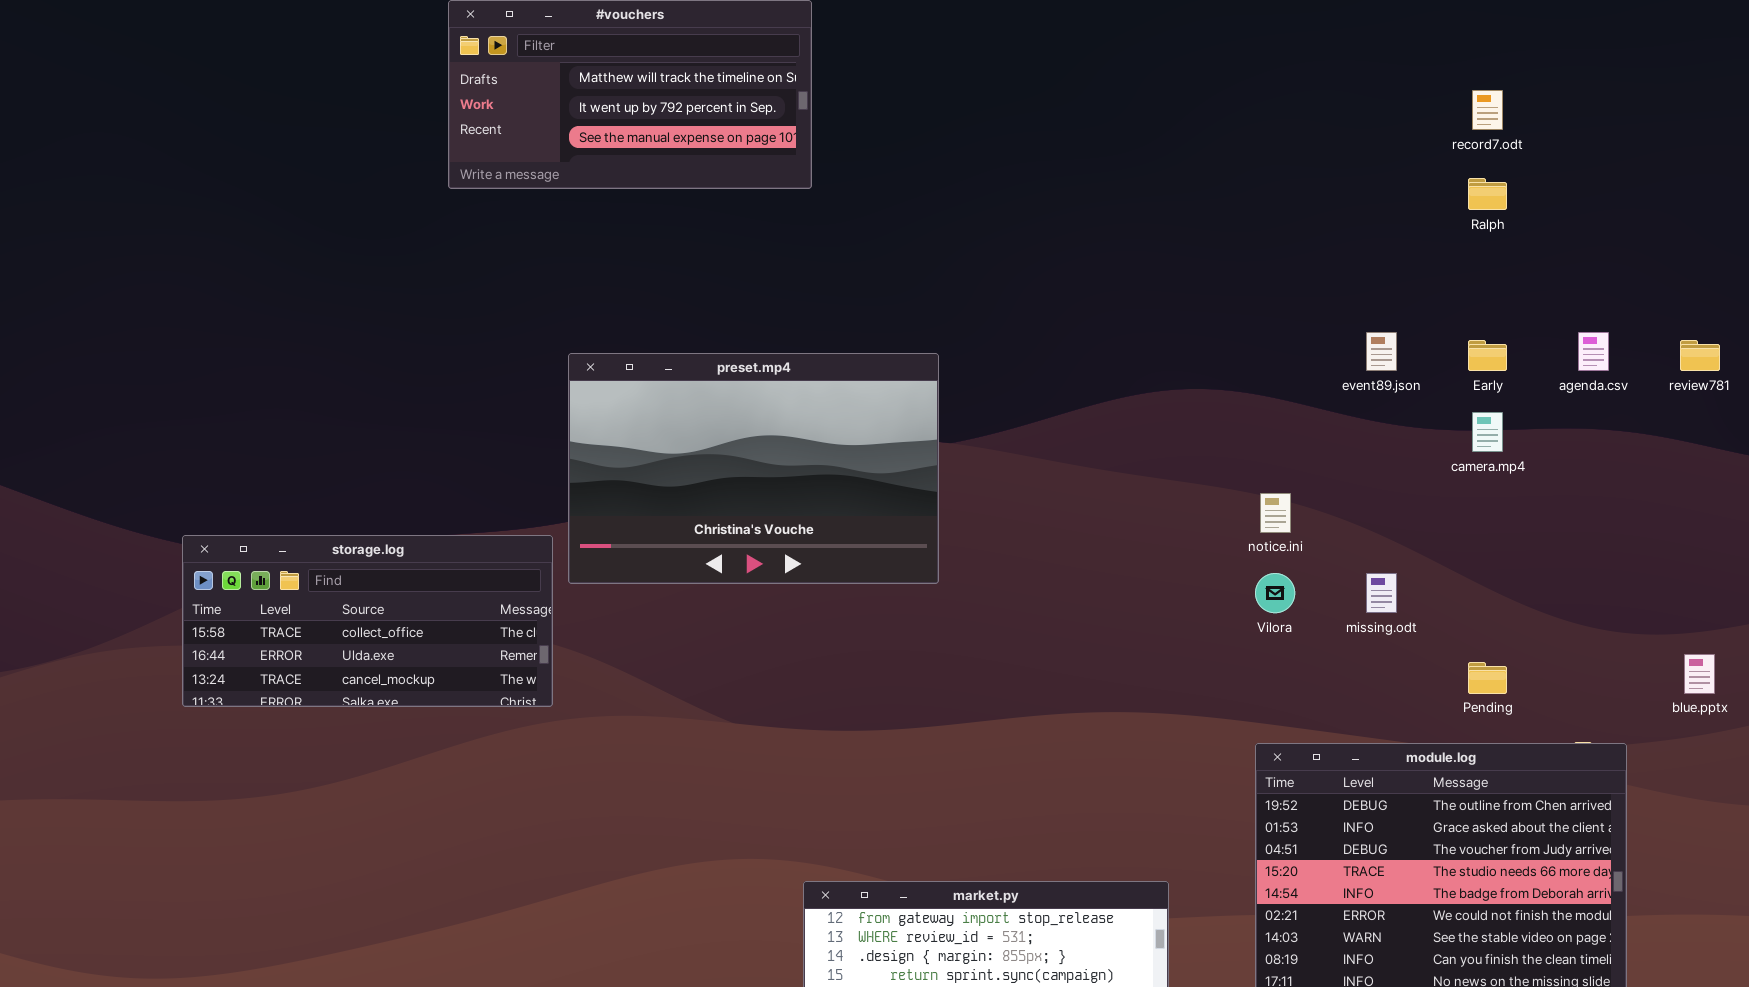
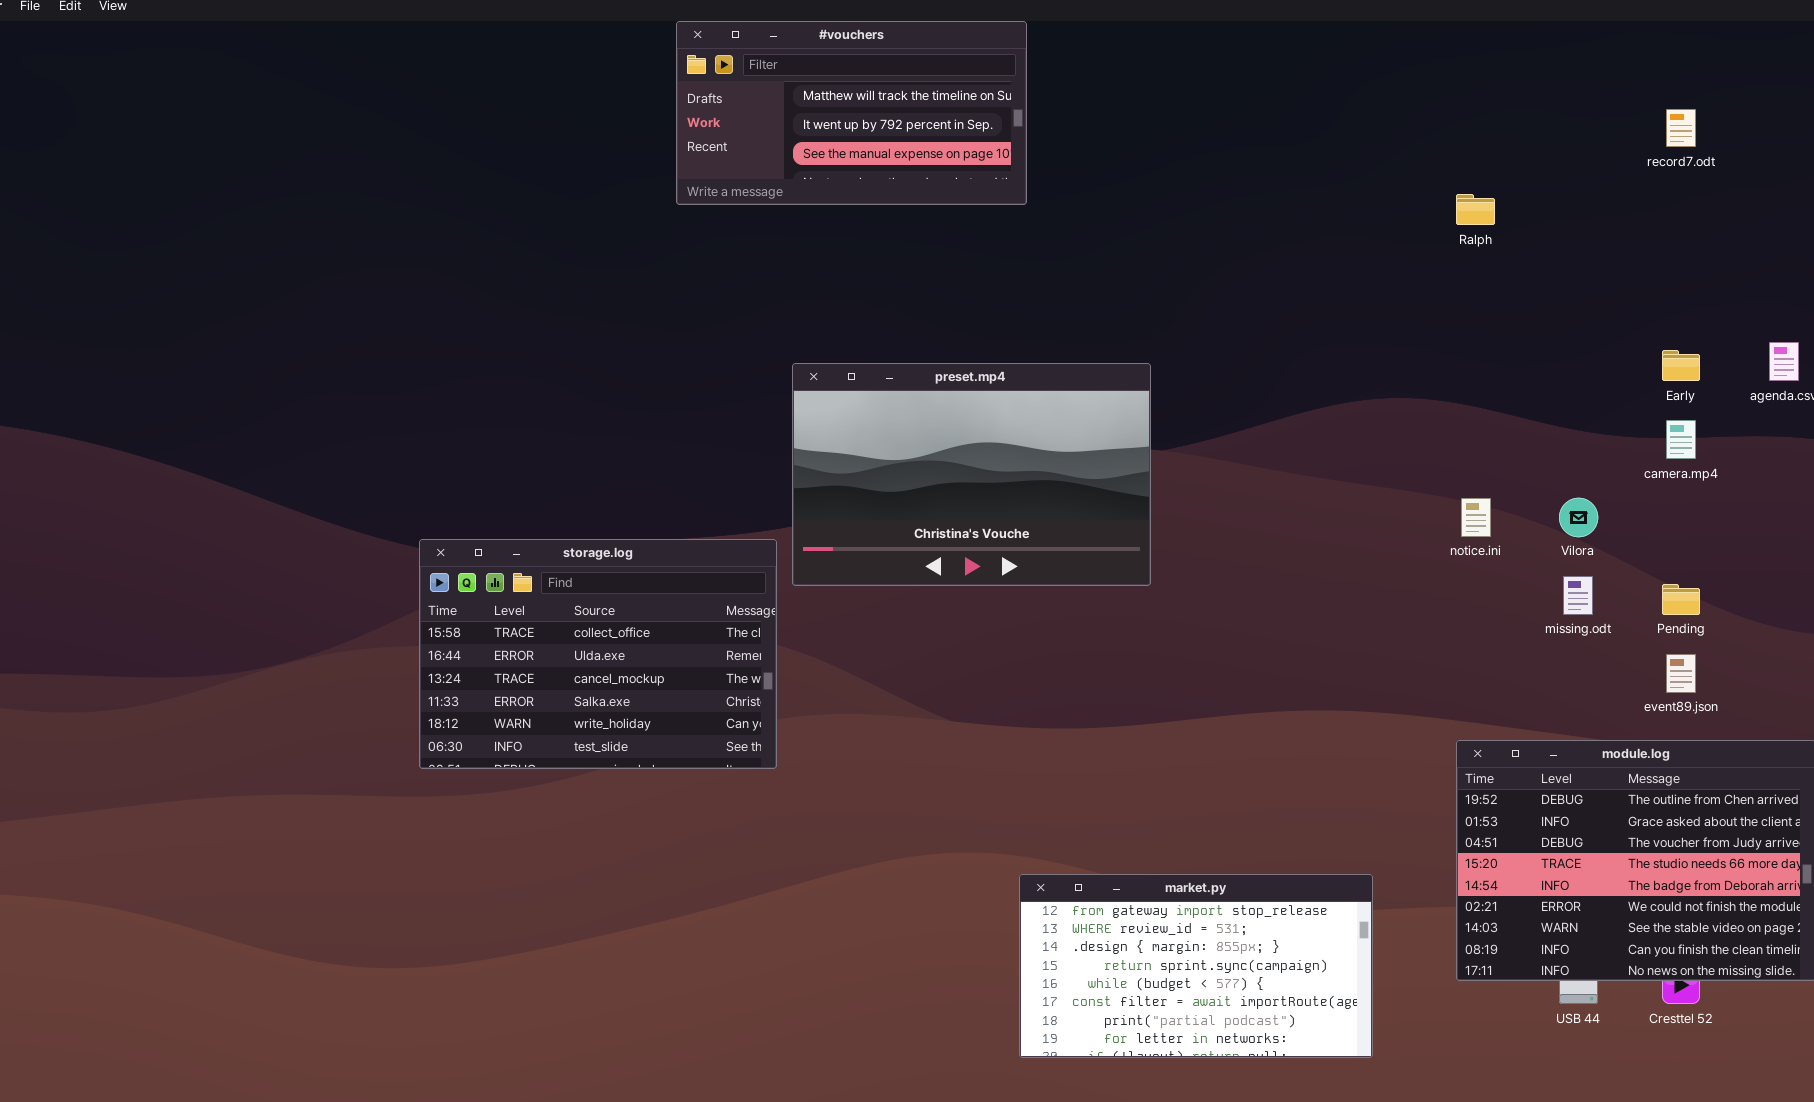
Ralph: [1468,178,1507,210] -> [1456,194,1495,225], moved
event89.json: [1366,332,1397,371] -> [1666,654,1696,693], moved
storage.log: [182,535,553,707] -> [419,539,777,769], resized
Vilora: [1255,573,1295,613] -> [1559,498,1598,537], moved
Pending: [1468,662,1507,694] -> [1662,584,1700,615], moved

